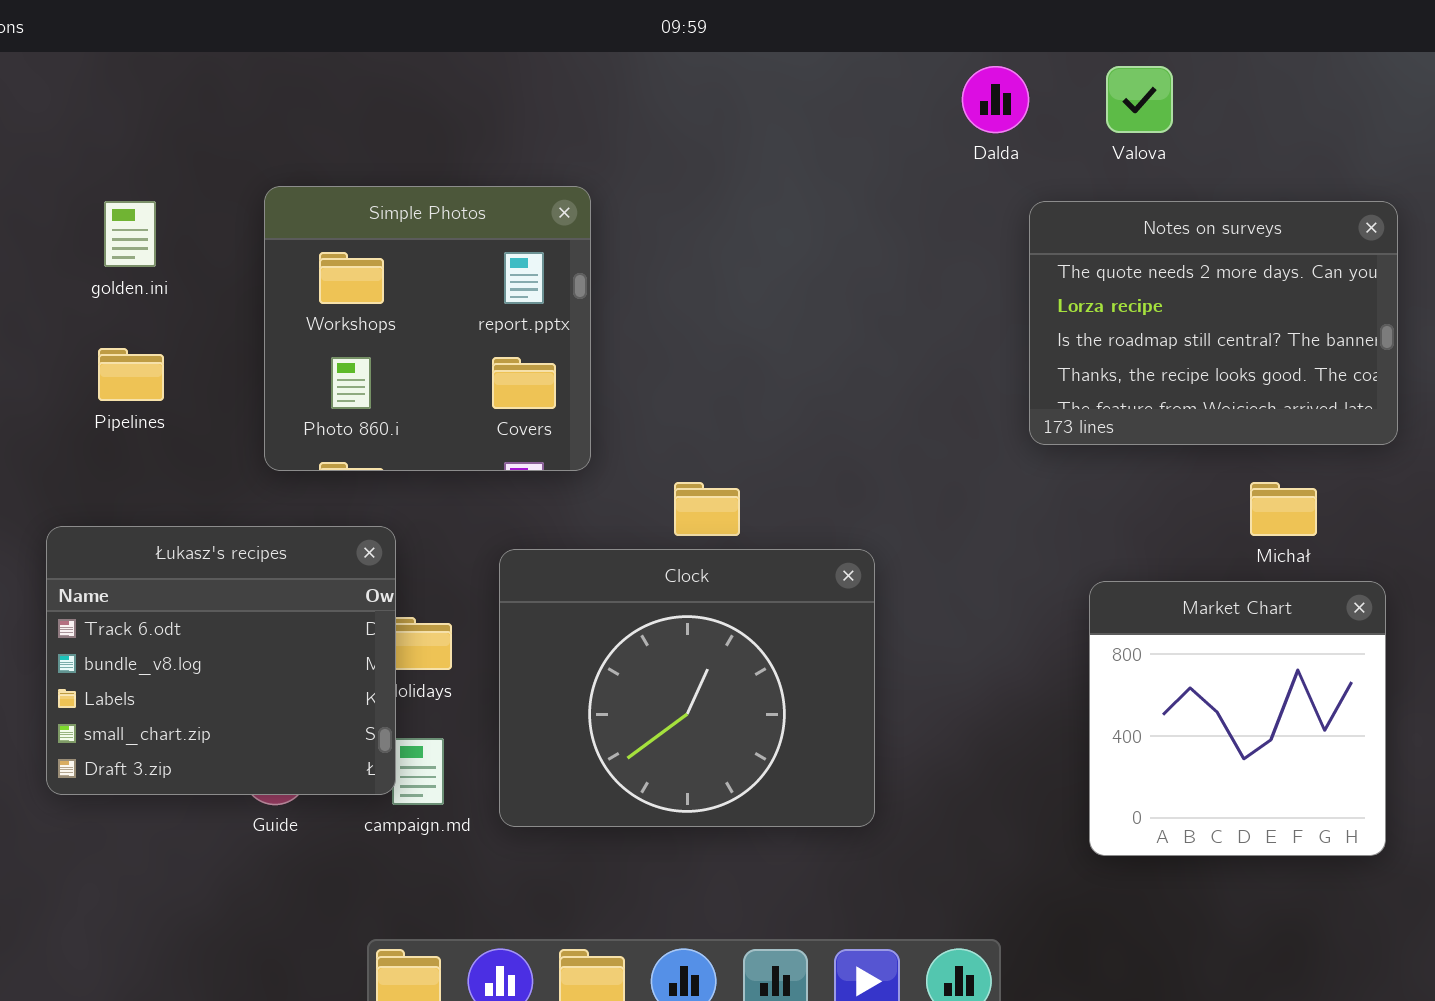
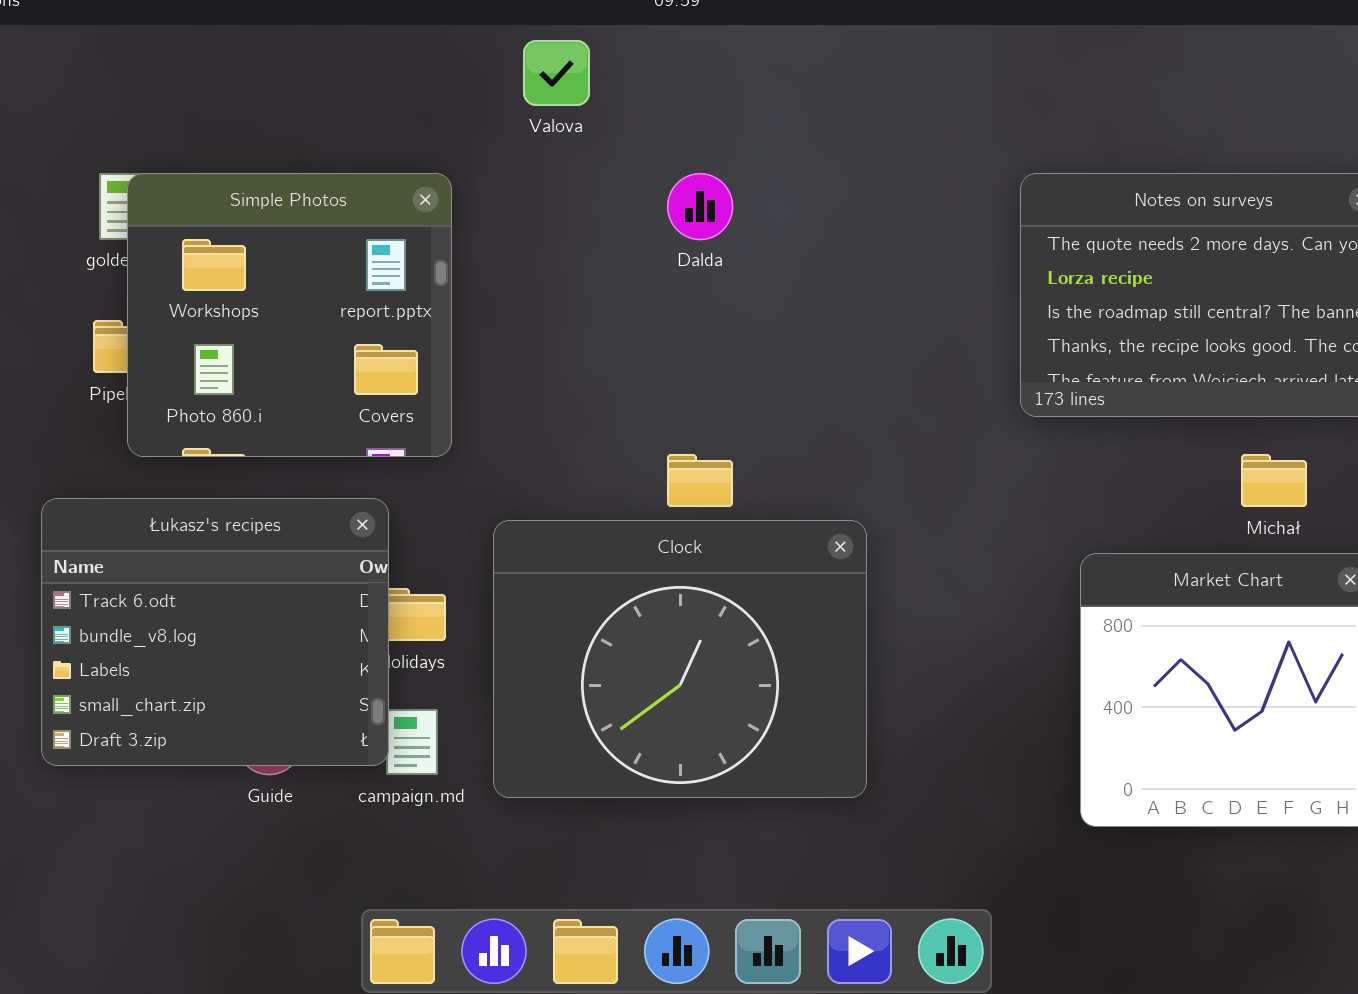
Dalda: [962,66,1029,133] -> [667,173,733,240], moved
Valova: [1106,66,1173,133] -> [523,40,590,106], moved
Simple Photos: [264,186,591,471] -> [127,173,452,457], moved

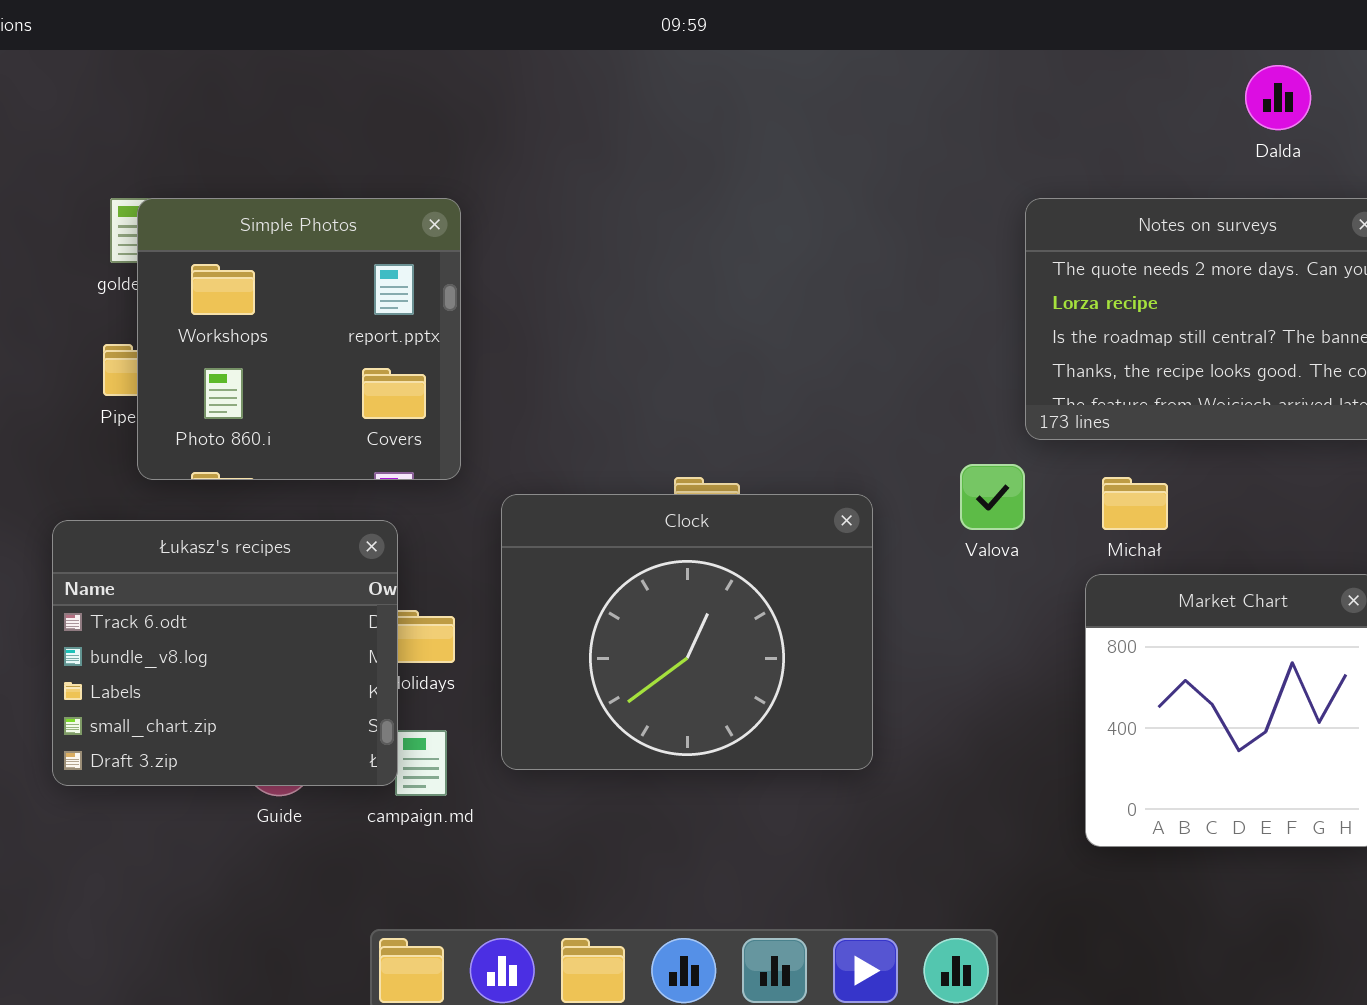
Valova: [523,40,590,106] -> [960,464,1025,530], moved
Dalda: [667,173,733,240] -> [1245,65,1311,130], moved
Michał: [1241,454,1307,507] -> [1102,477,1168,530], moved
Clock: [493,520,867,798] -> [501,494,873,770], moved

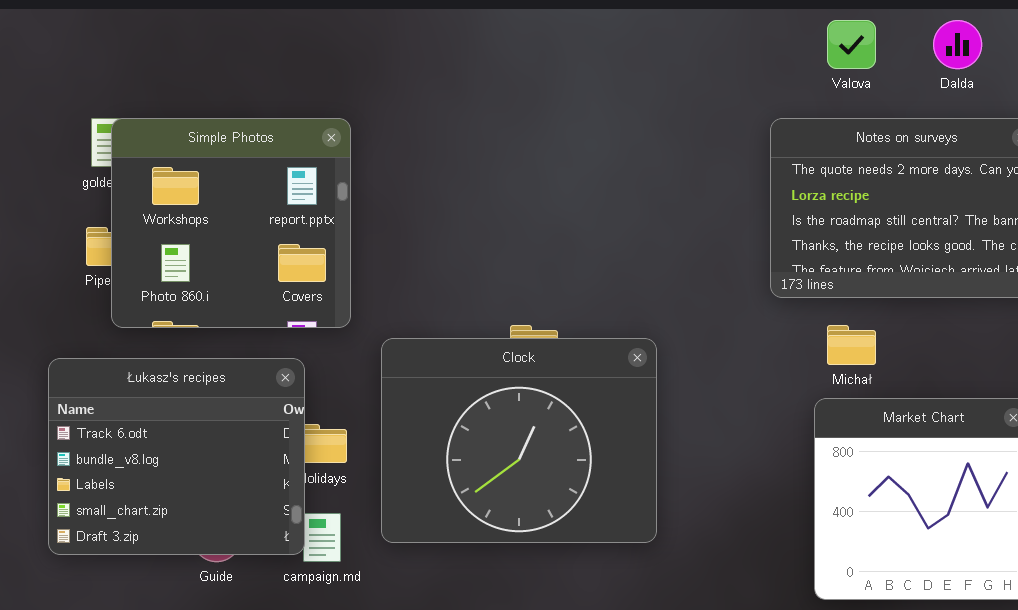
Valova: [960,464,1025,530] -> [827,20,876,69], moved

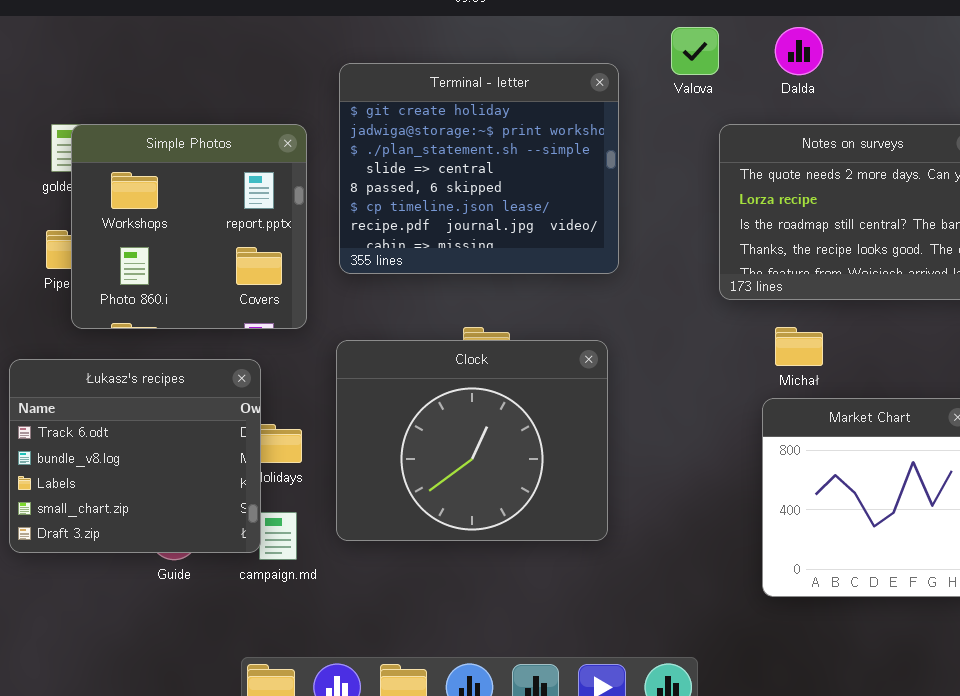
Valova: [827,20,876,69] -> [671,27,719,75], moved
Dalda: [933,20,982,69] -> [775,27,823,75], moved
Terminal - letter: none -> [339,63,619,274], opened

